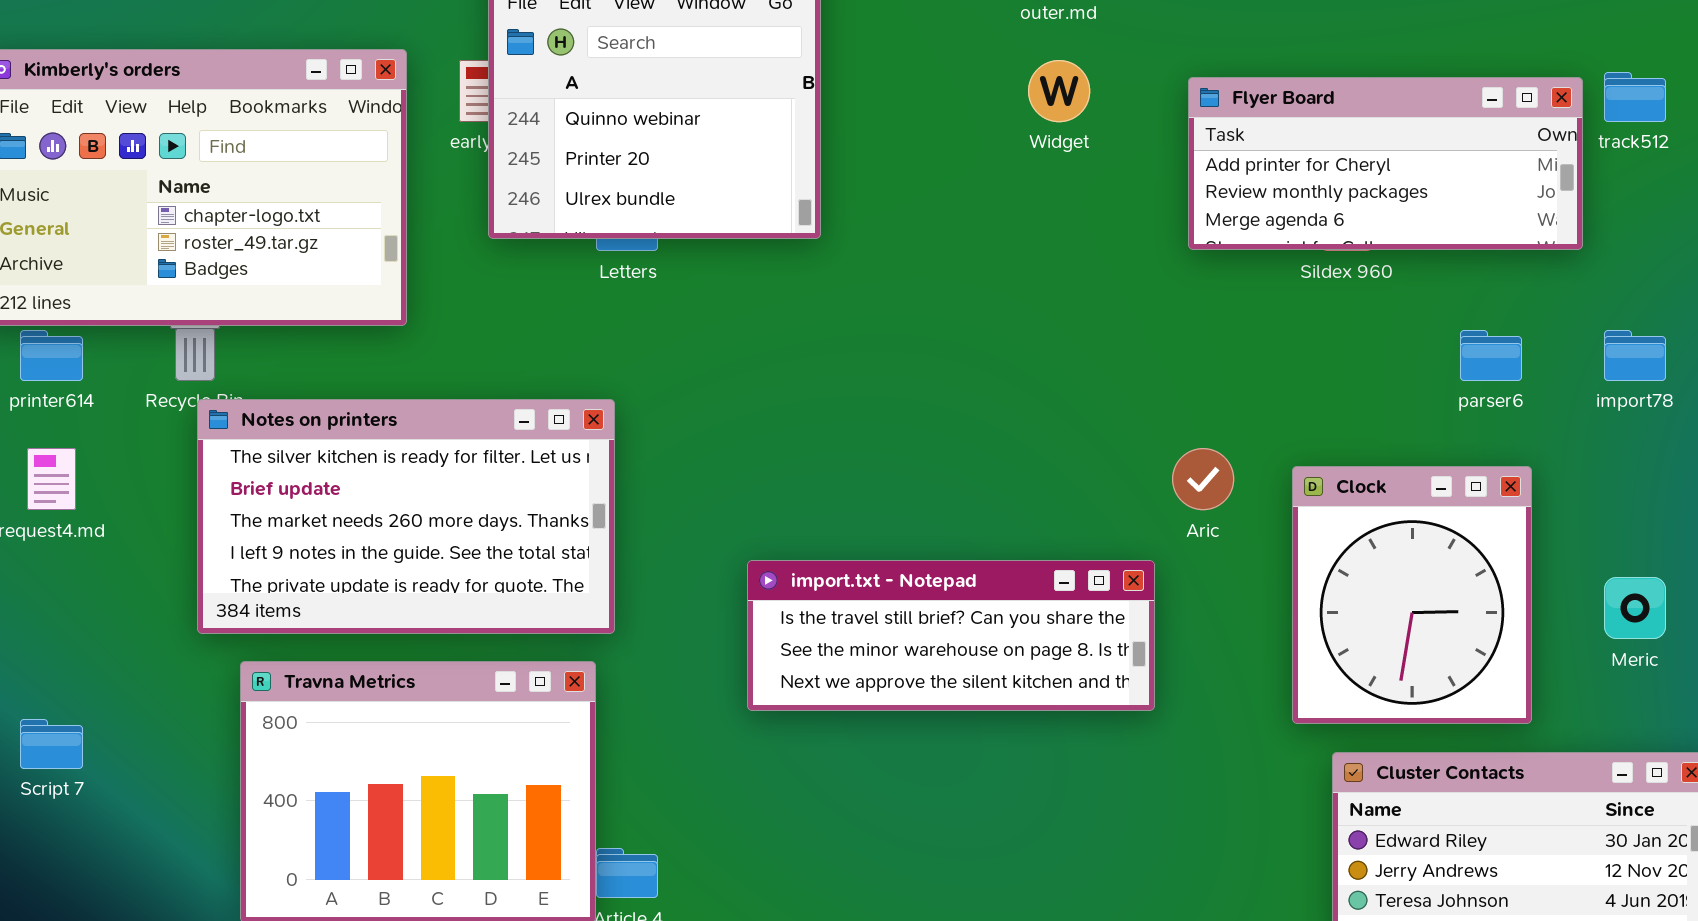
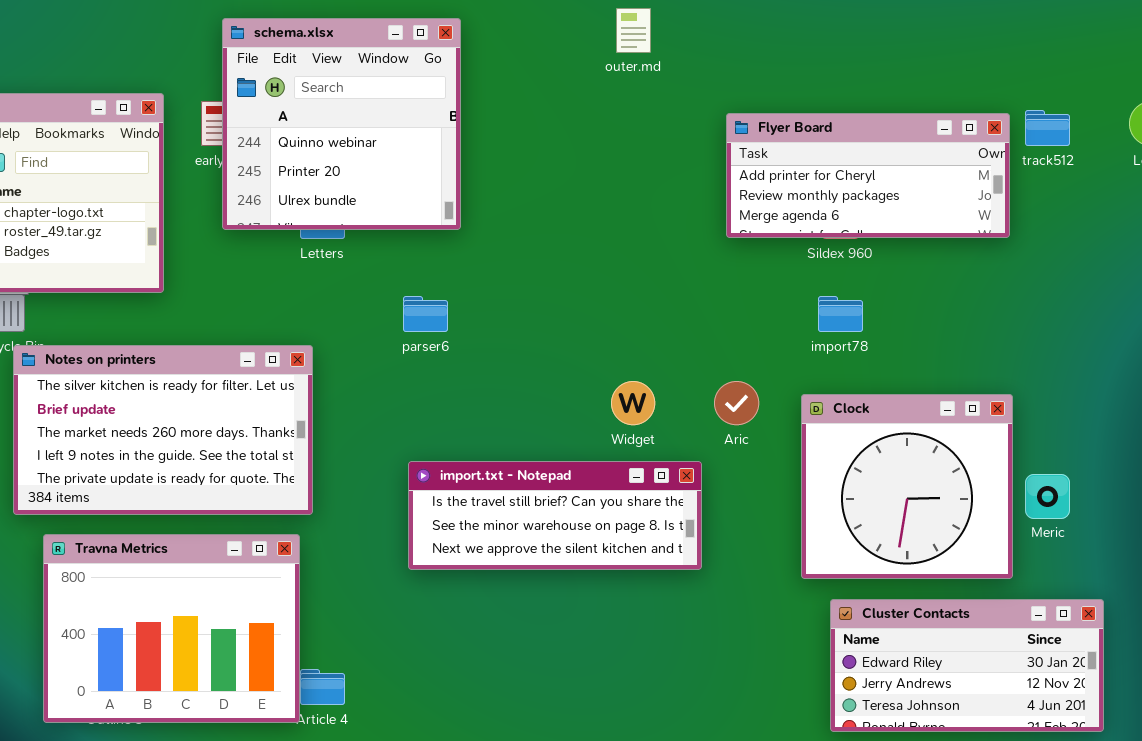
Widget: [1028,60,1090,122] -> [611,381,655,425], moved
parser6: [1460,330,1522,381] -> [403,296,448,332], moved
import78: [1604,330,1666,381] -> [818,296,863,332], moved
Clock: [1292,466,1532,724] -> [801,394,1013,579], resized

